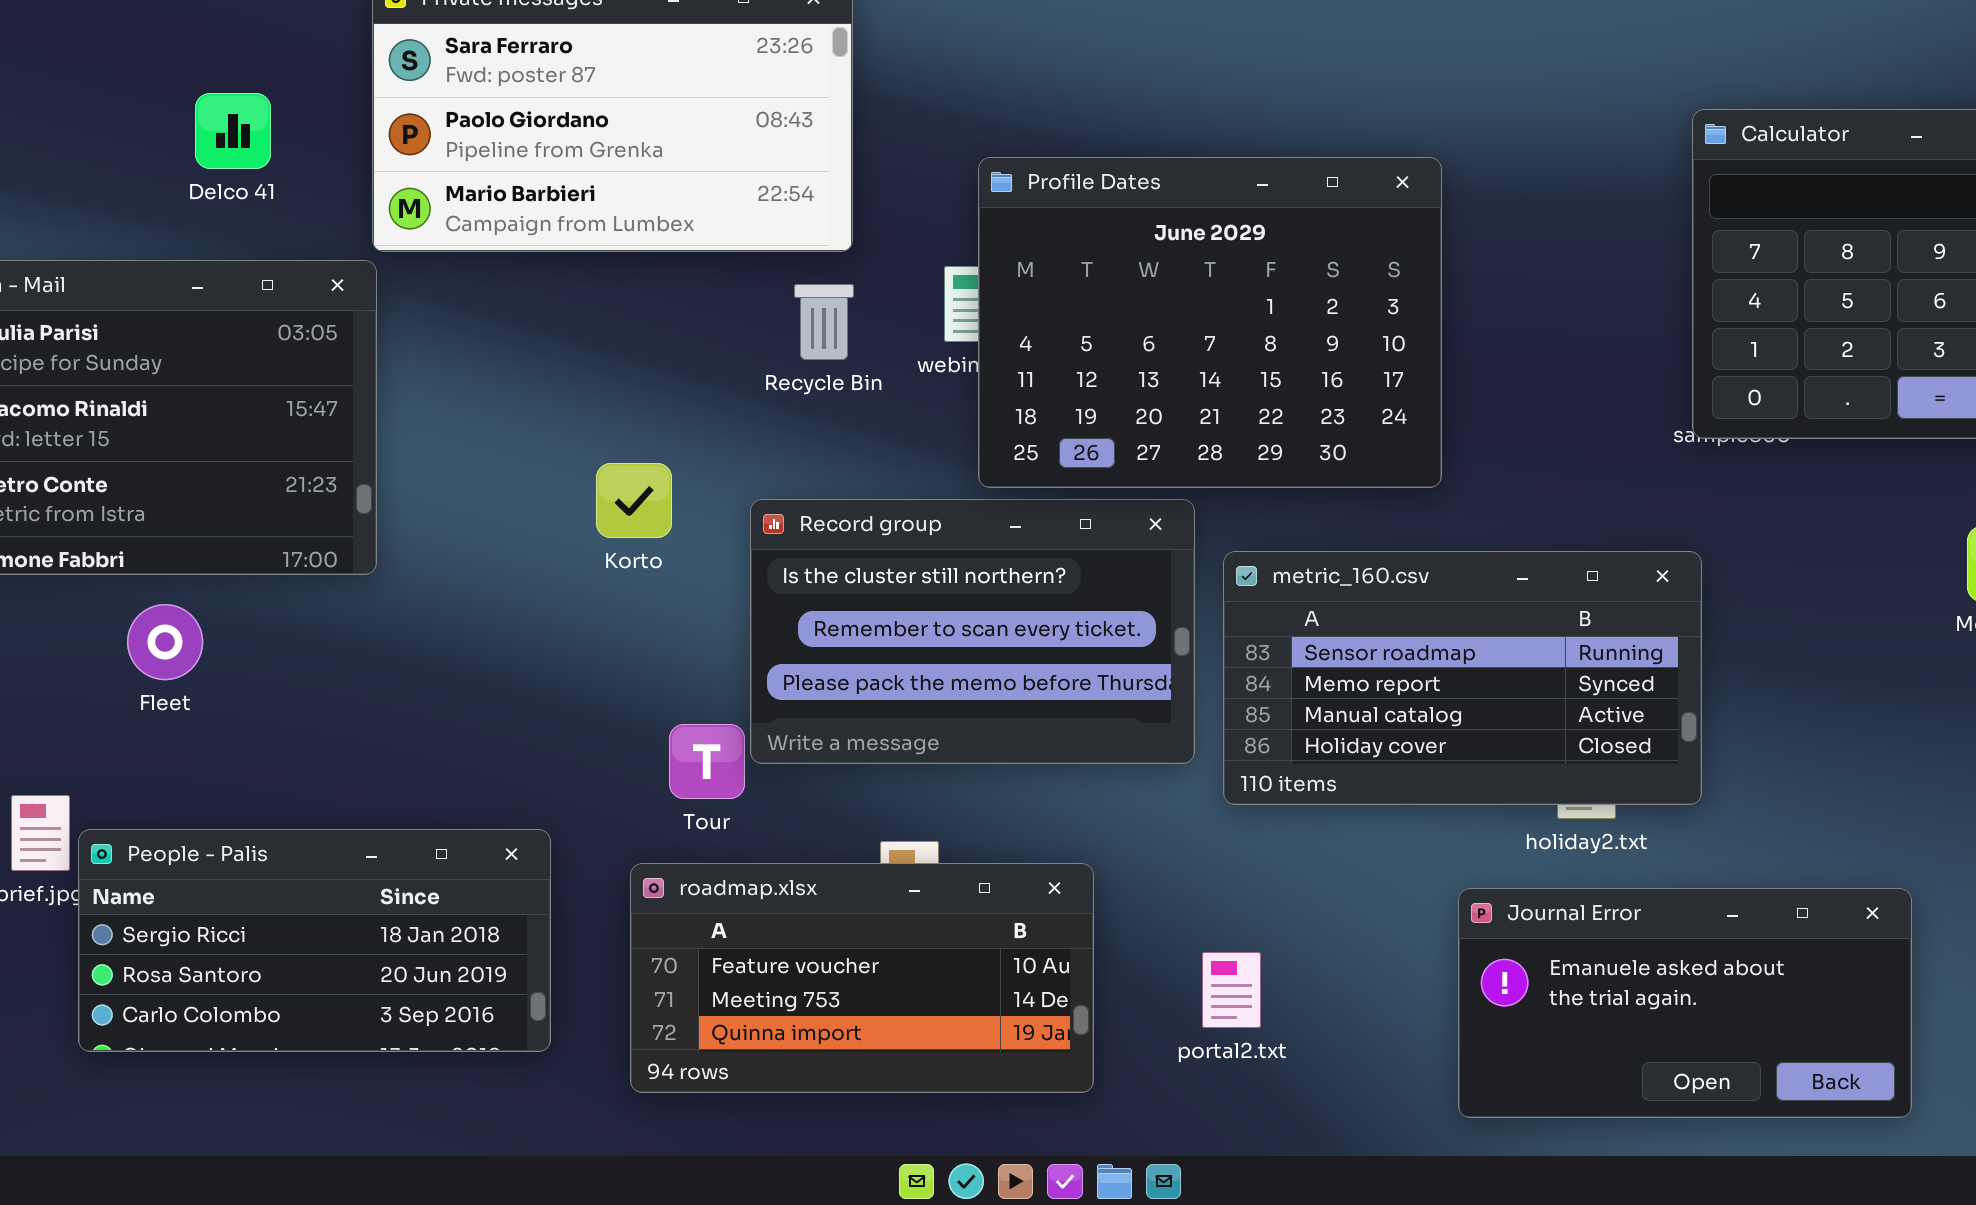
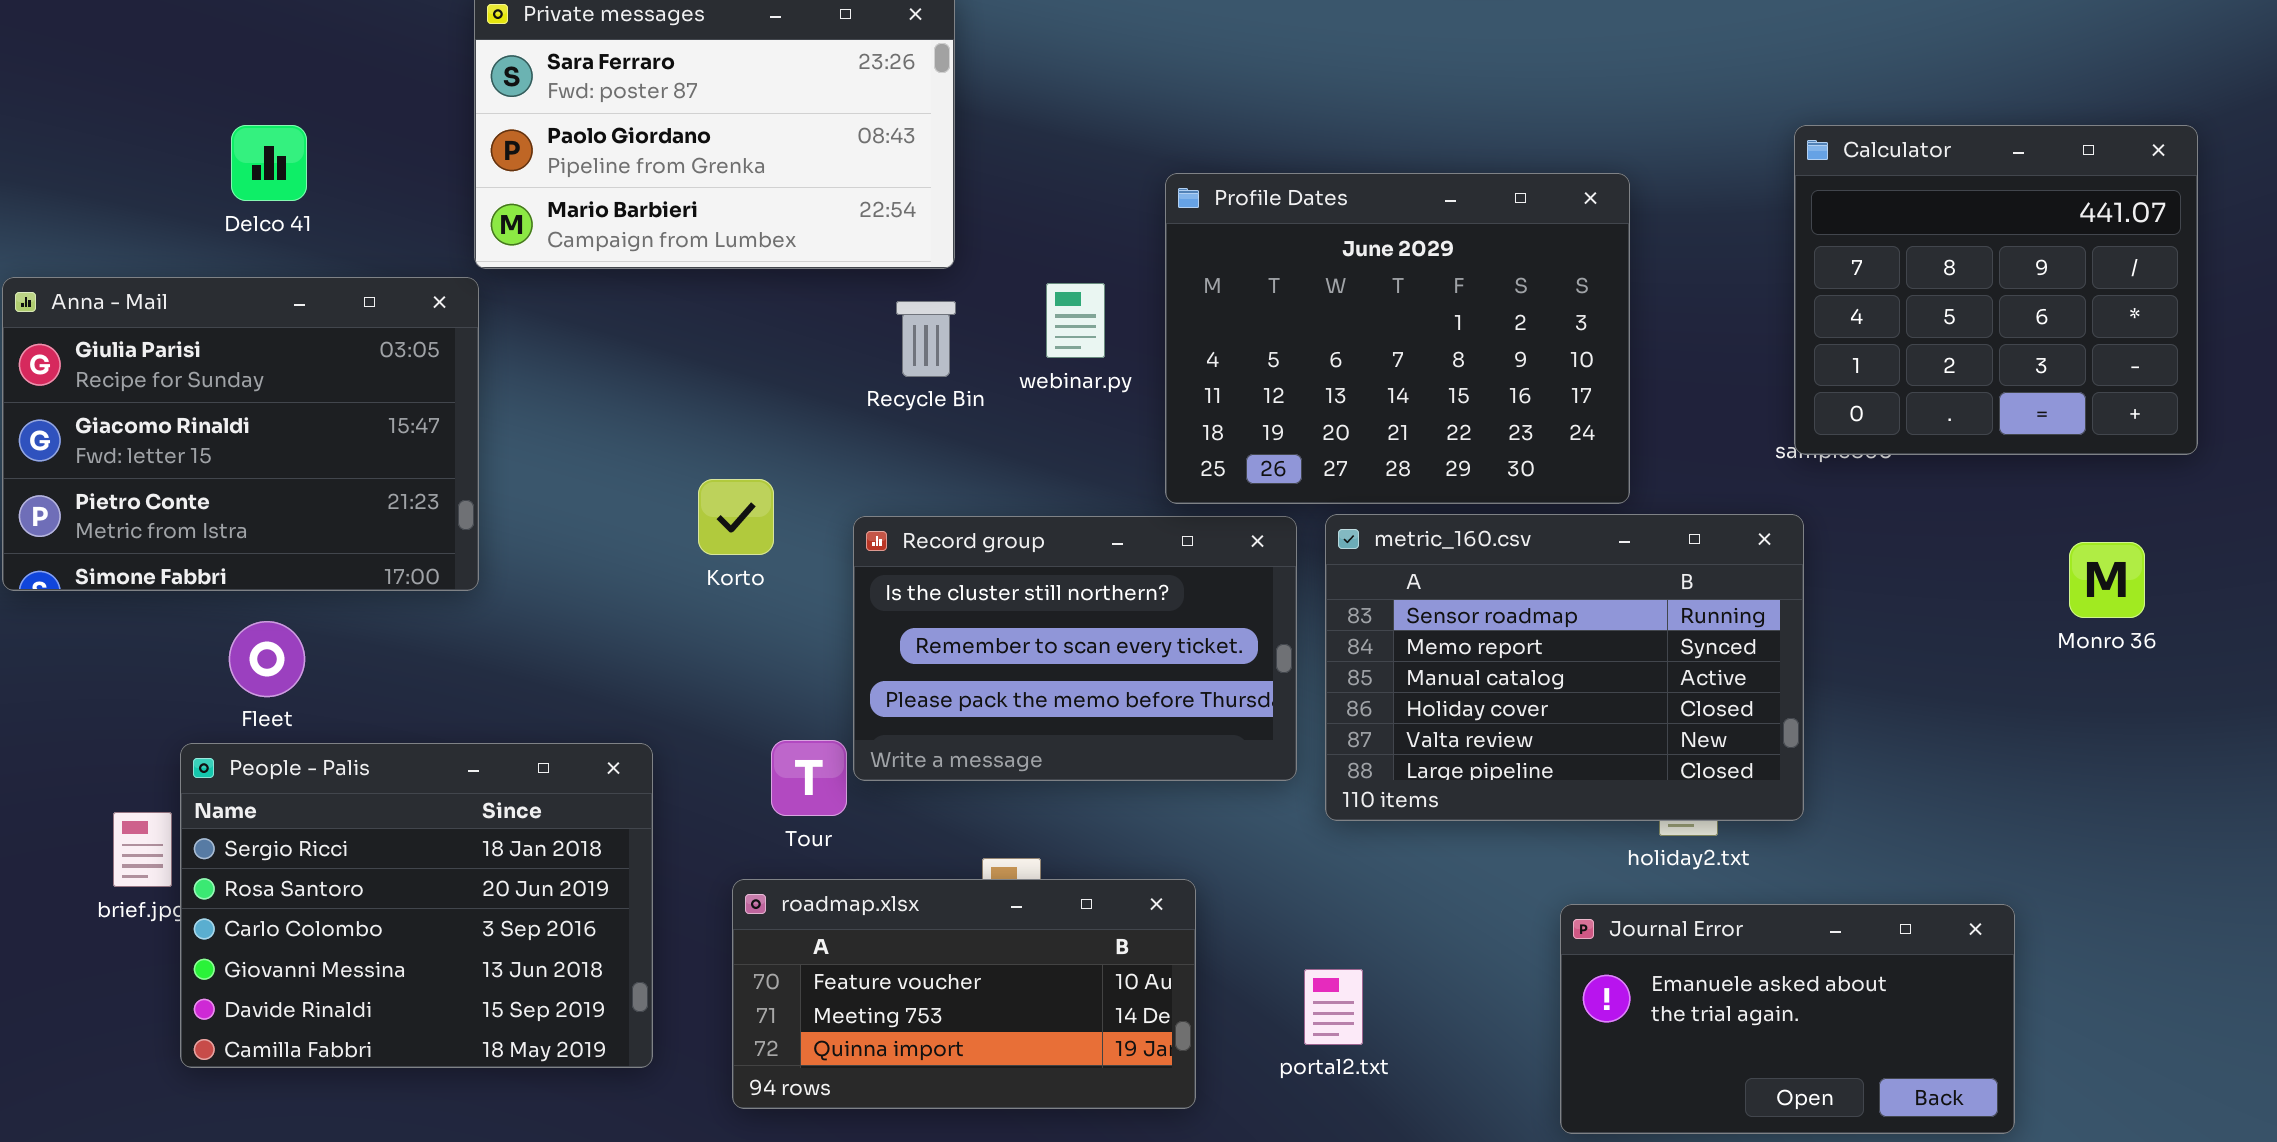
Delco 41: [195,93,271,169] -> [231,125,307,201], moved
Profile Dates: [978,157,1442,488] -> [1165,173,1630,504], moved
metric_160.csv: [1223,551,1702,805] -> [1325,514,1804,821], resized
People - Palis: [78,829,551,1052] -> [180,743,653,1068], resized

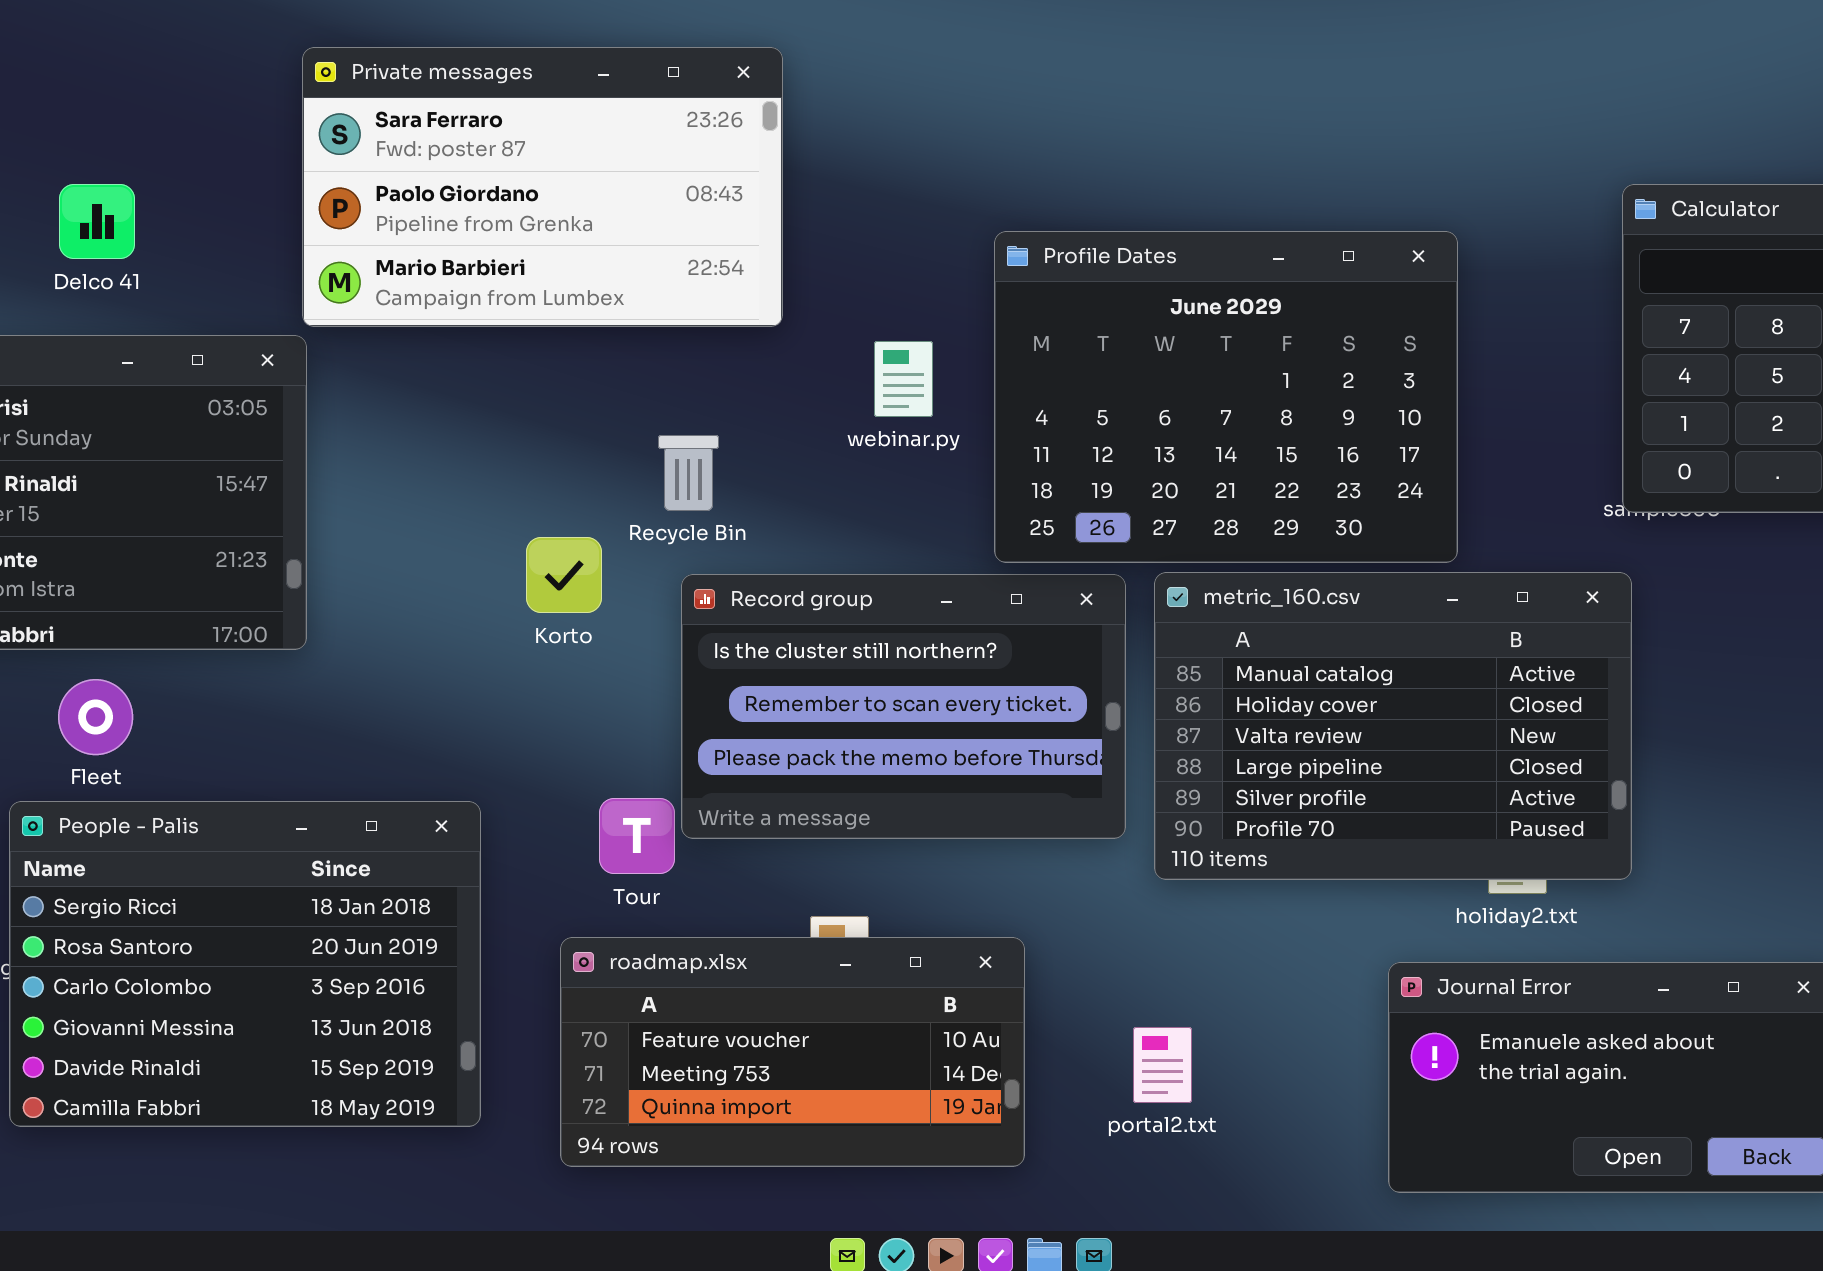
Recycle Bin: [896,301,956,377] -> [658,435,719,511], moved
metric_160.csv: [1325,514,1804,821] -> [1154,572,1632,880], scrolled down 2 rows

